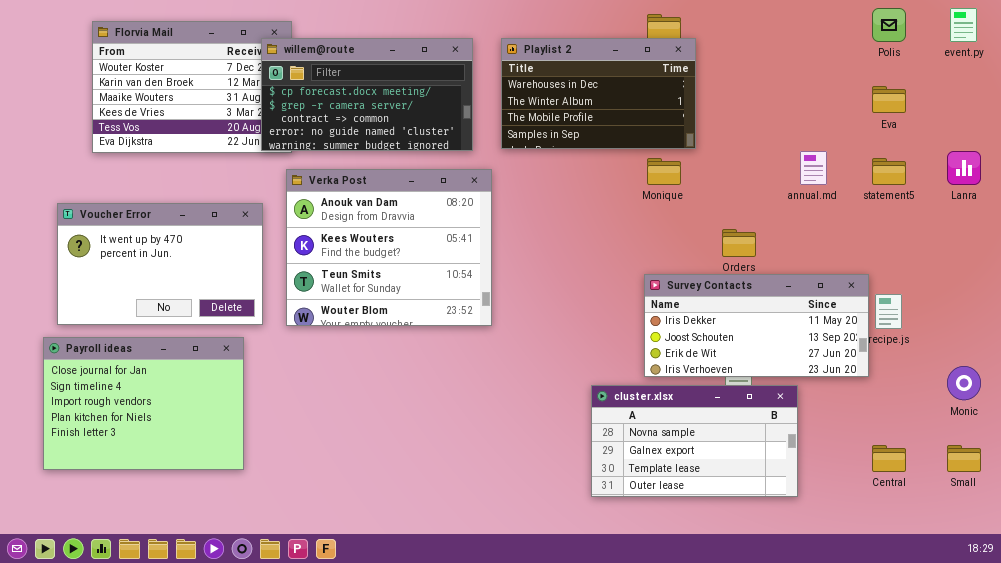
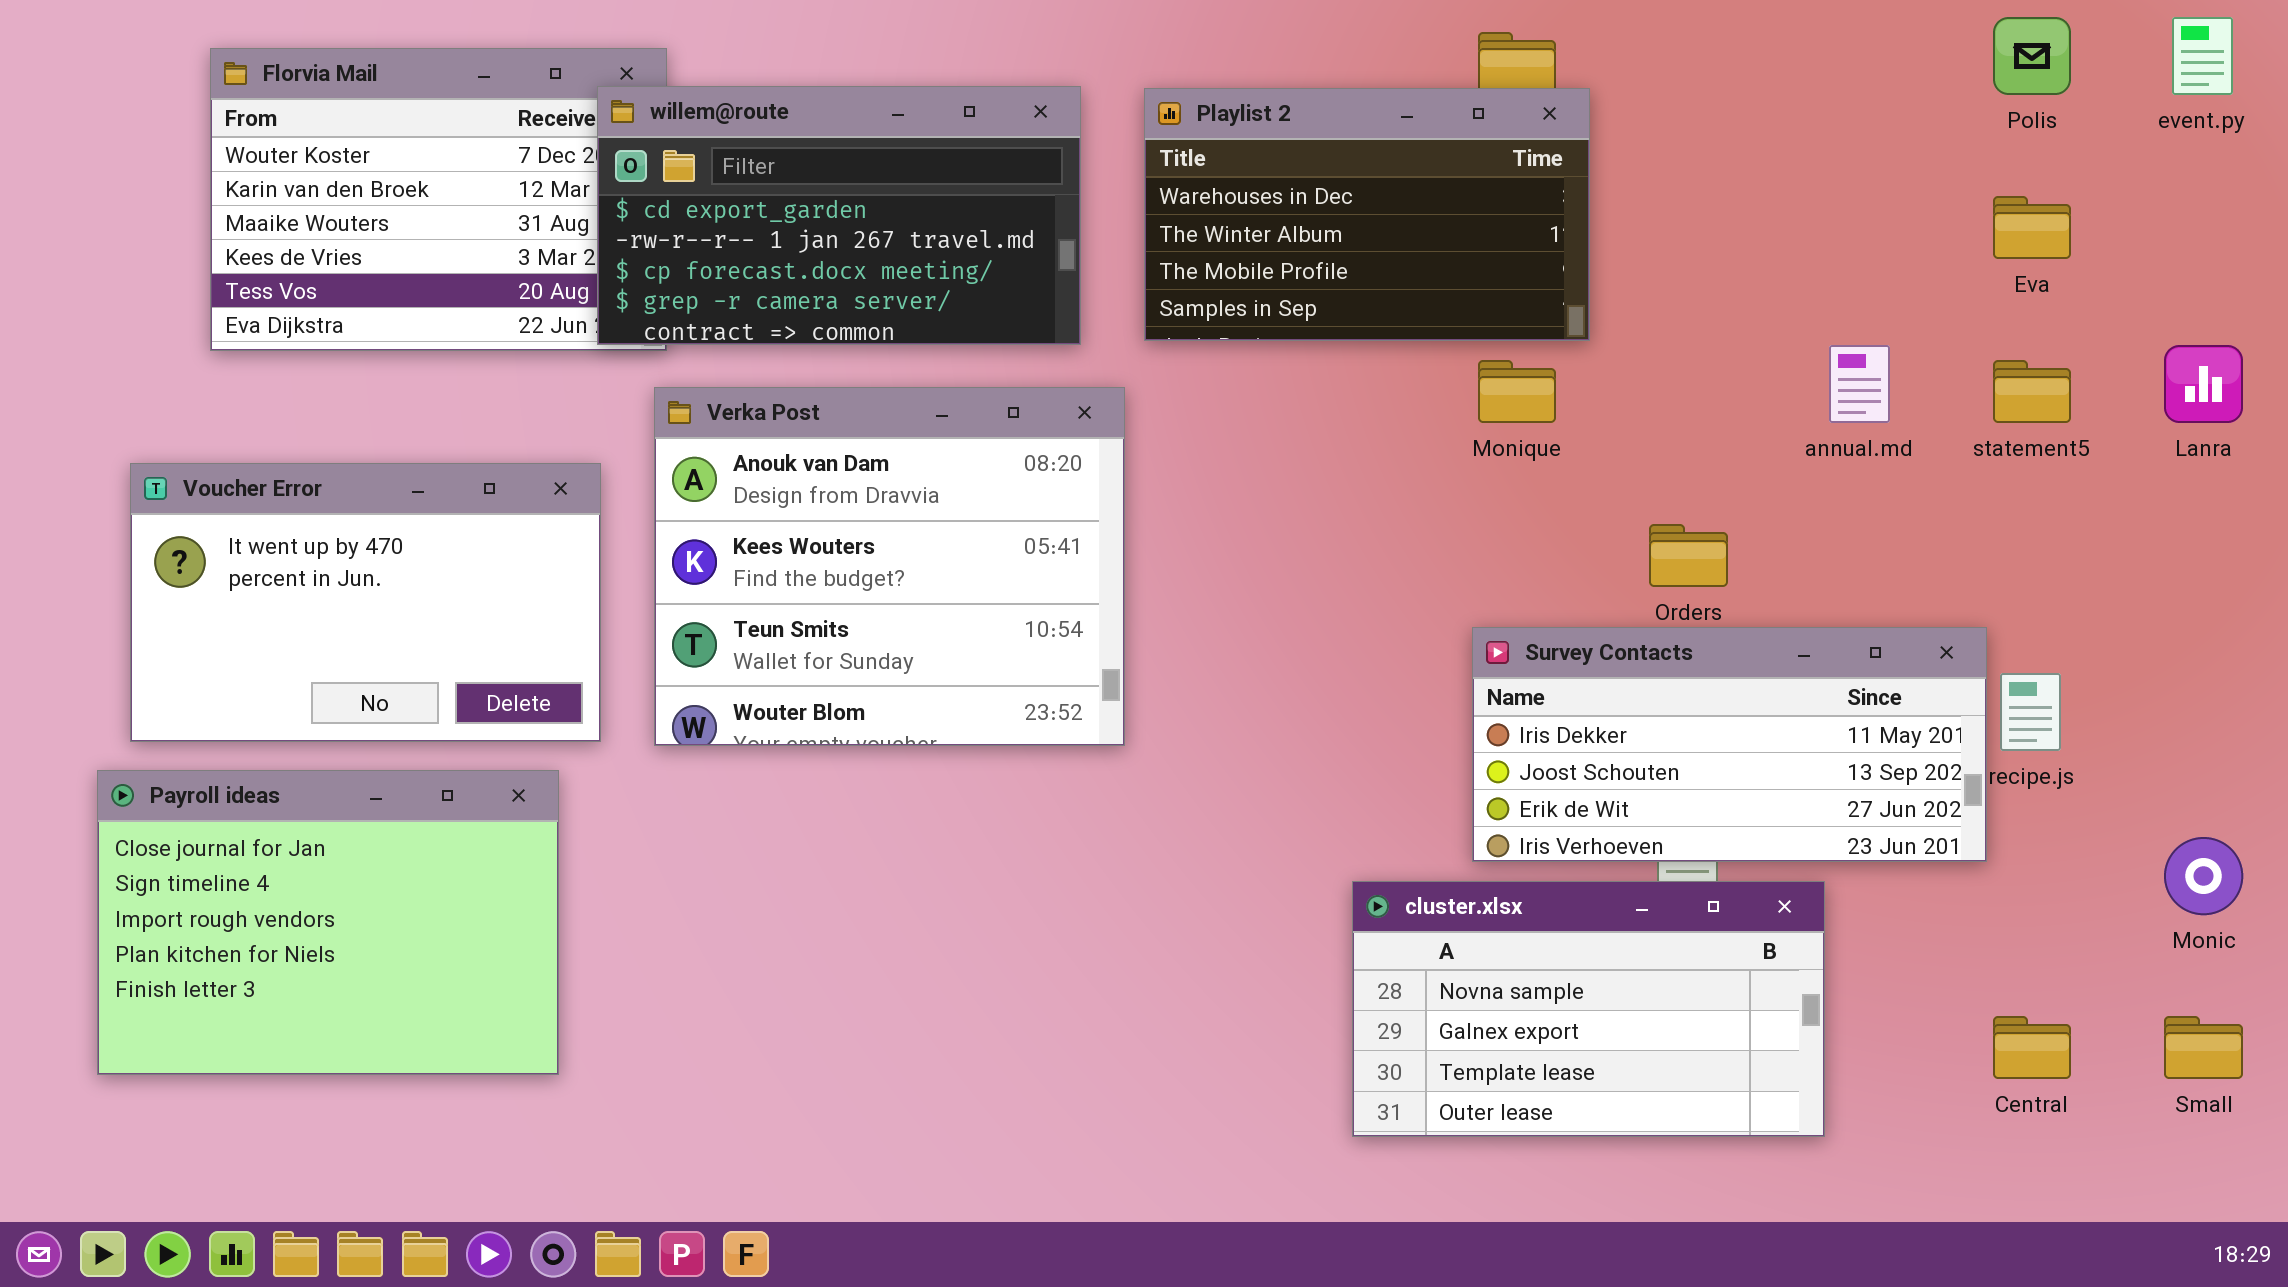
willem@route: [261,38,473,151] -> [597,86,1081,345], scrolled up 2 rows

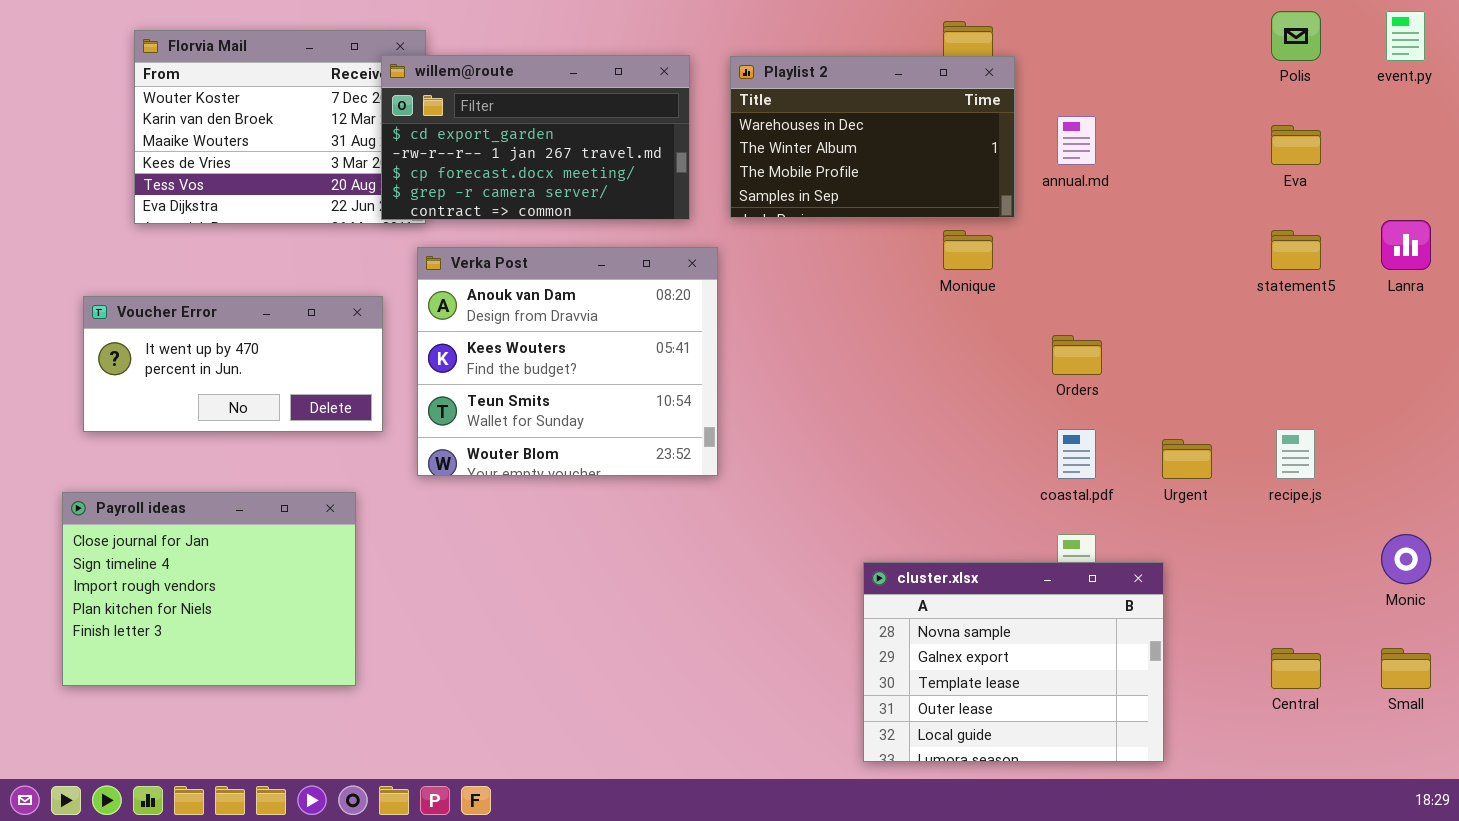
annual.md: [1829,345,1890,423] -> [1057,116,1096,165], moved
Voucher Error: [130,463,601,742] -> [83,296,383,432], resized
Survey Contacts: [1472,627,1987,862] -> none, closed
cluster.xlsx: [1352,881,1825,1137] -> [863,562,1164,762], resized

